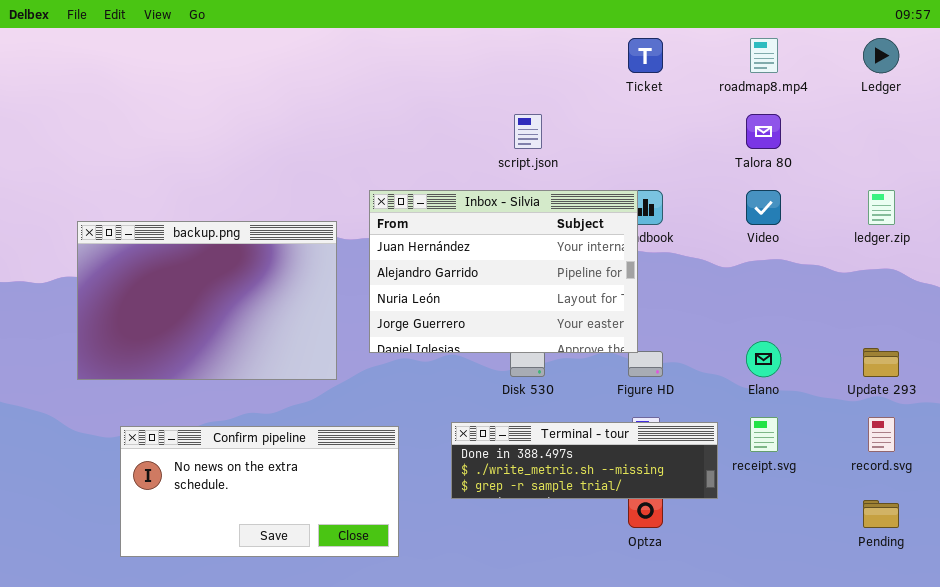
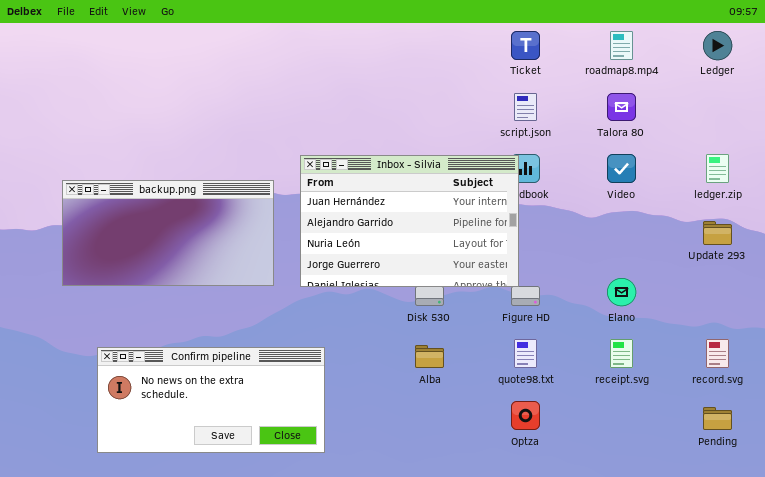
script.json: [514,114,542,149] -> [514,93,537,121], moved
backup.png: [77,221,337,380] -> [62,180,274,286], resized
Update 293: [863,348,899,377] -> [703,221,732,245], moved
Terminal - tour: [451,422,718,499] -> none, closed

